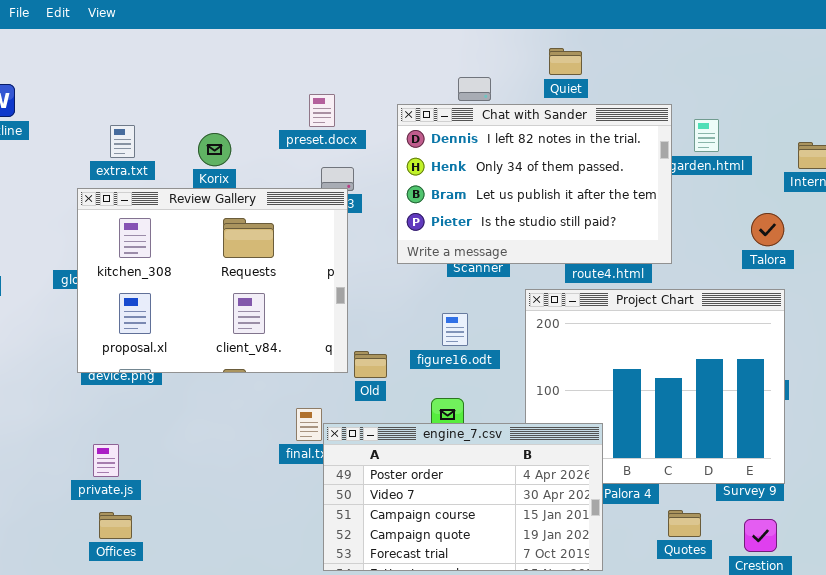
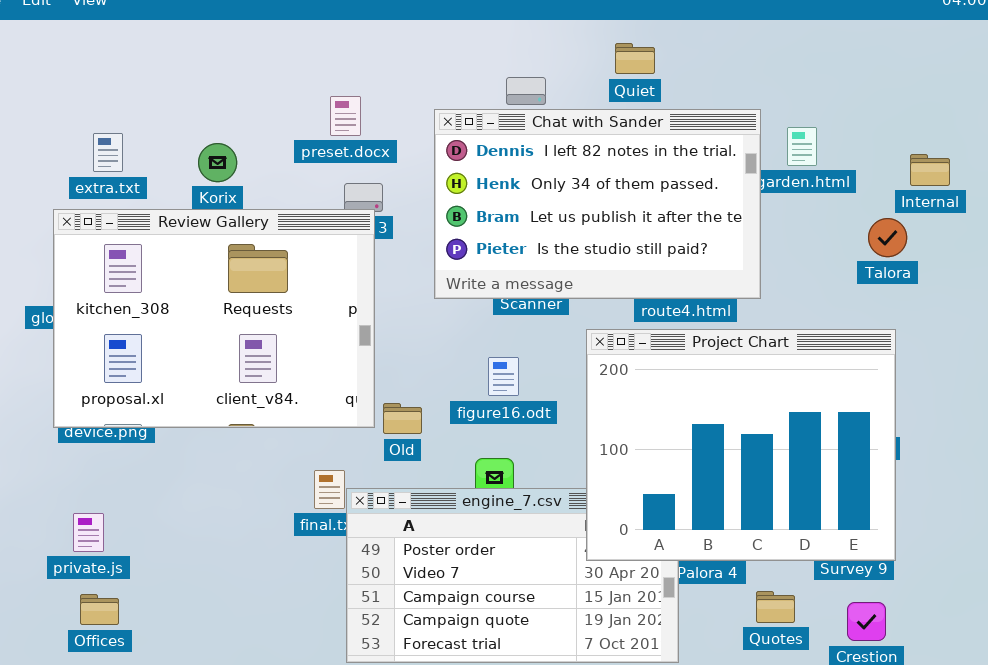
Talora: [751,213,784,246] -> [868,218,907,257], moved
Project Chart: [525,289,785,484] -> [586,329,896,561], raised

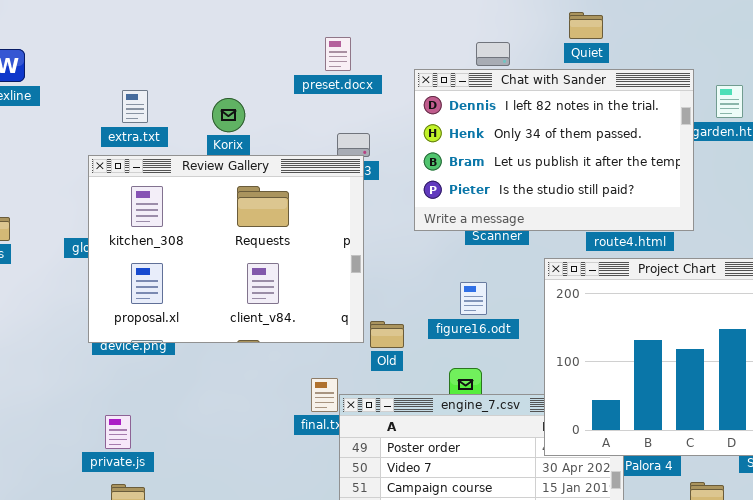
preset.docx: [330,96,361,136] -> [325,37,351,71], moved

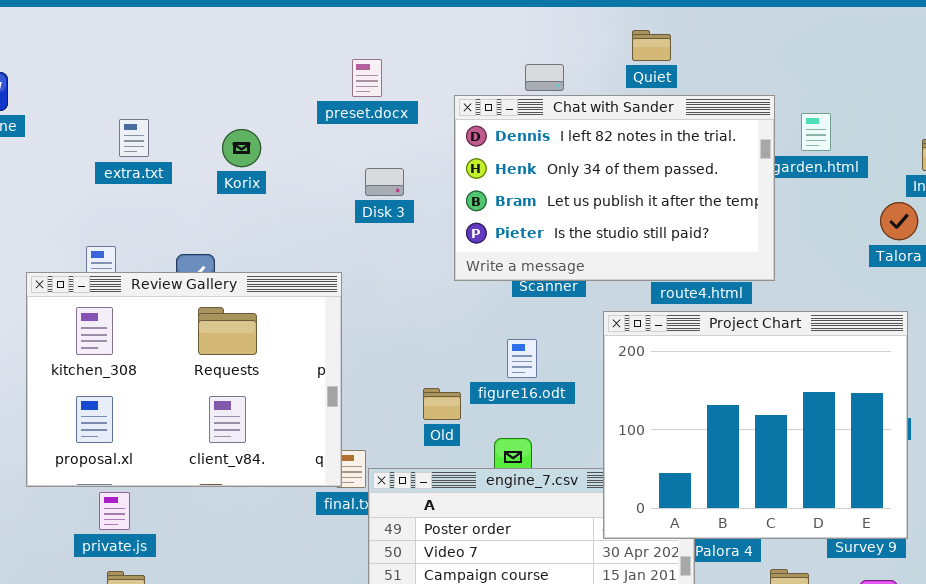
Review Gallery: [88,155,364,343] -> [26,272,342,487], moved
Old: [370,321,404,348] -> [423,388,461,420], moved

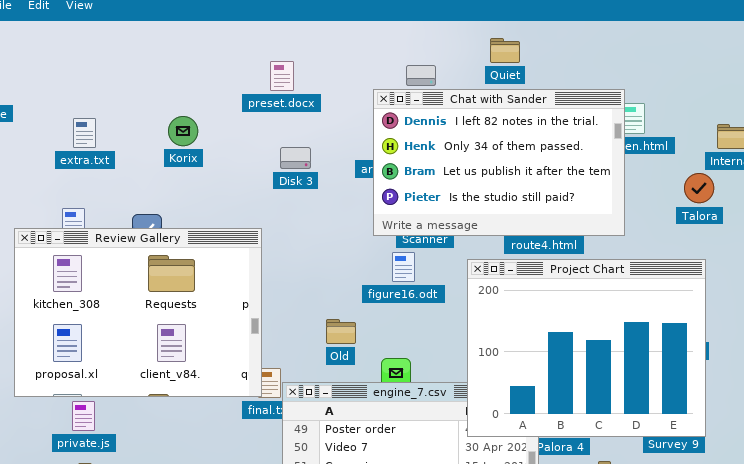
Chat with Sander: [454,95,775,281] -> [373,89,625,236], moved
extra.txt: [119,119,149,157] -> [73,118,96,148], moved
figure16.odt: [507,339,537,378] -> [392,252,415,282], moved

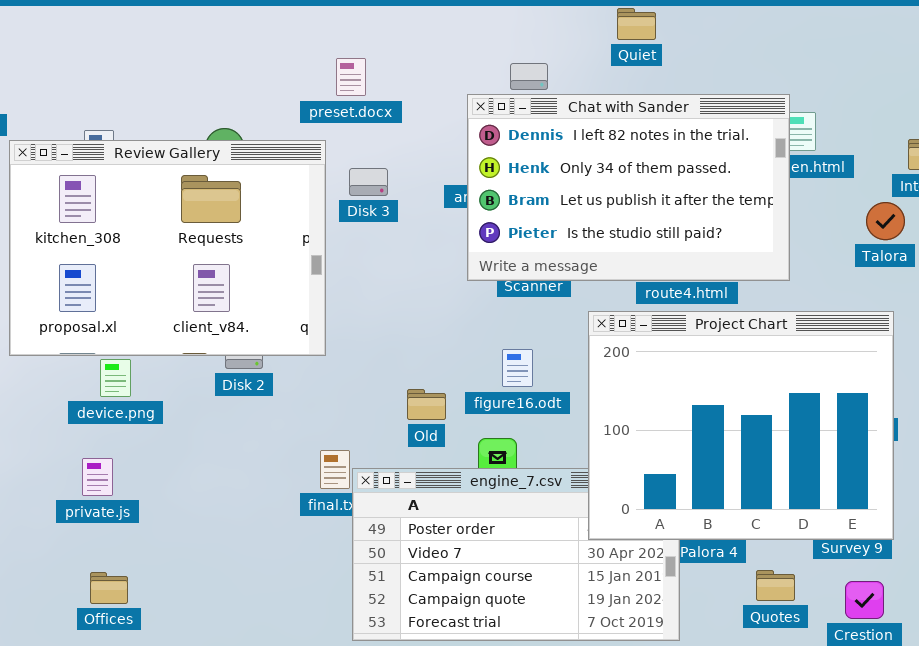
Quiet: [490,38,520,63] -> [617,8,656,40], moved
Review Gallery: [14,228,262,397] -> [9,140,326,356], moved
figure16.odt: [392,252,415,282] -> [502,349,533,387], moved
private.js: [72,401,95,431] -> [82,458,113,496], moved

